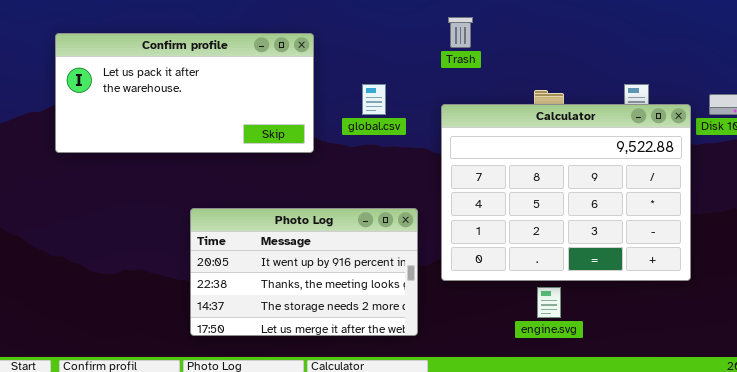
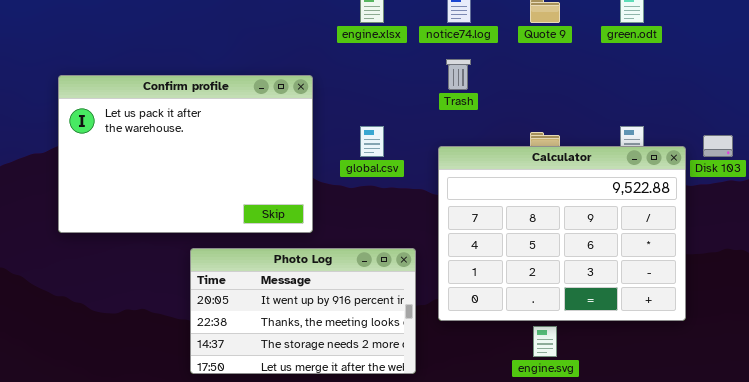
Confirm profile: [55,33,314,153] -> [58,75,313,233], resized

